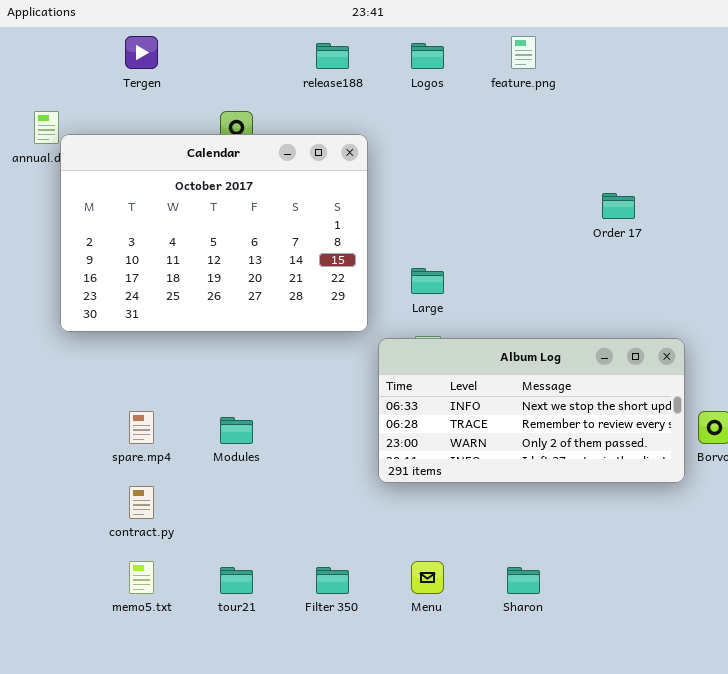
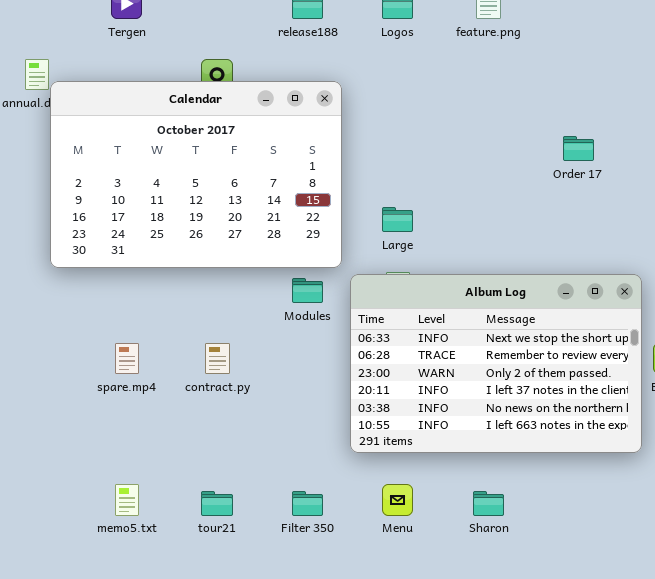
Album Log: [378,338,685,483] -> [350,274,642,453], resized
Modules: [220,417,253,444] -> [292,278,323,303], moved
contract.py: [129,486,154,519] -> [205,343,230,374], moved

